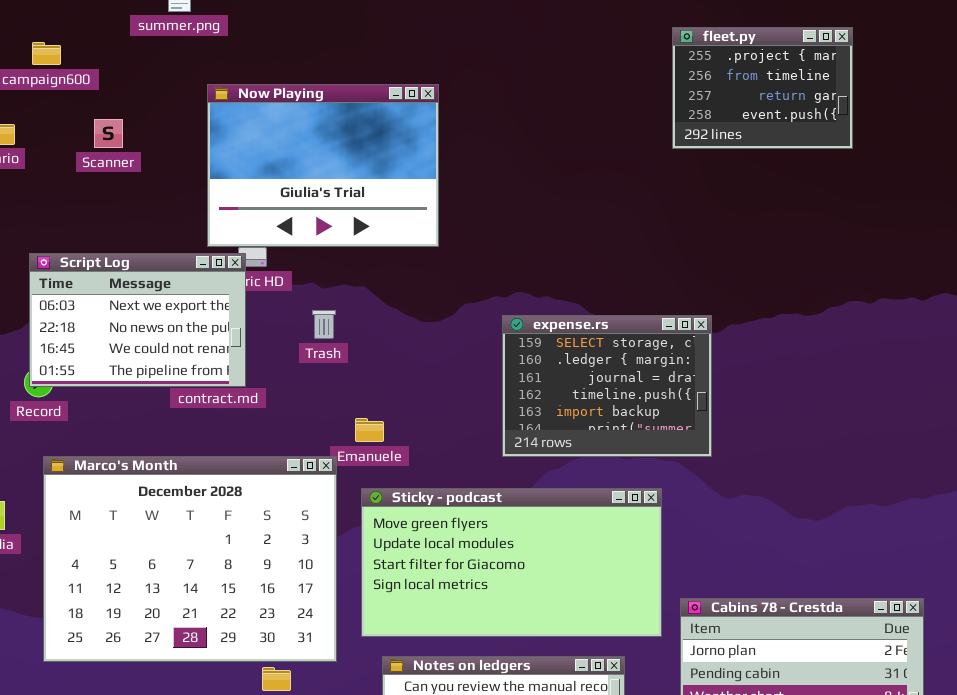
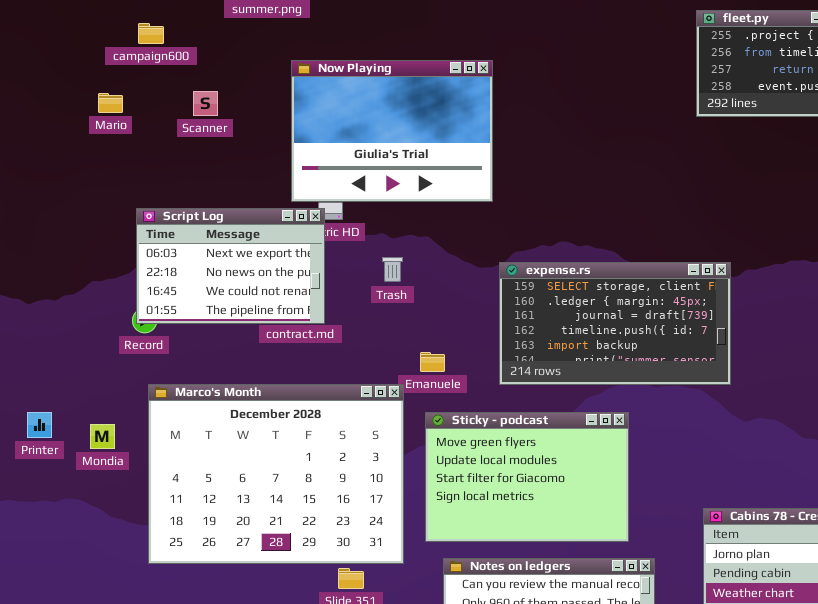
expense.rs: [502,315,712,457] -> [499,262,731,385], resized
Sticky - podcast: [361,488,662,637] -> [425,412,629,542], resized

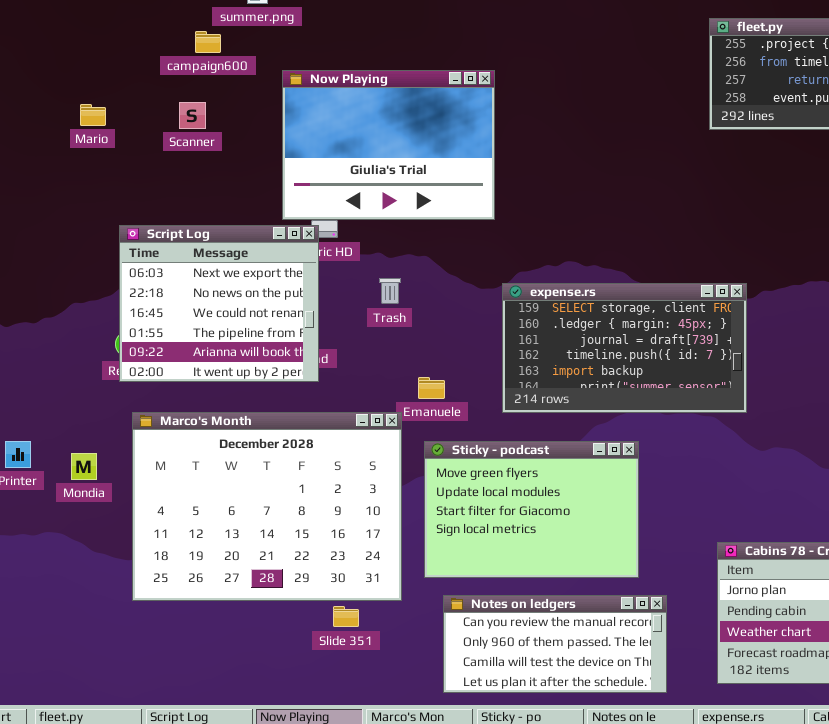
campaign600: [138,23,164,44] -> [195,31,221,53], moved
Script Log: [136,208,325,324] -> [119,225,319,382], resized

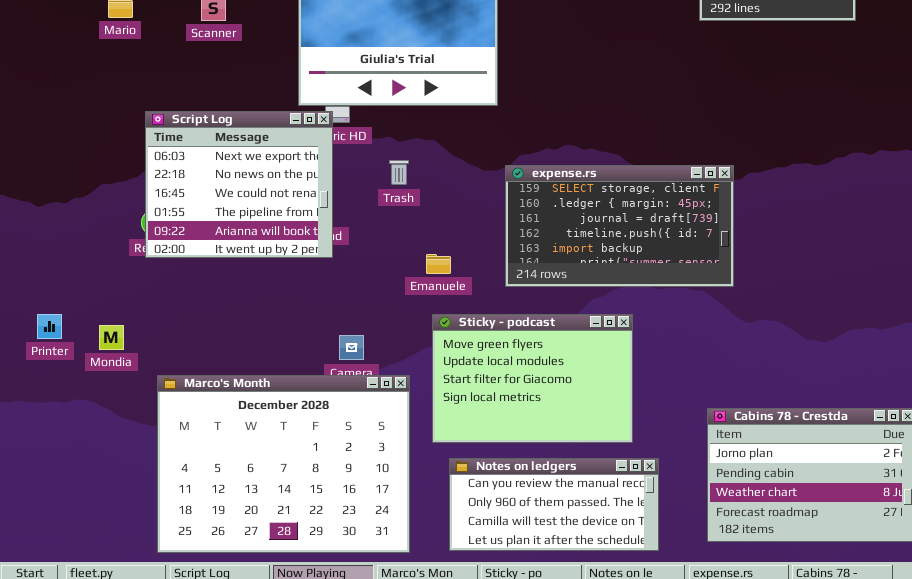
Marco's Month: [132,412,402,601] -> [157,375,410,553], moved

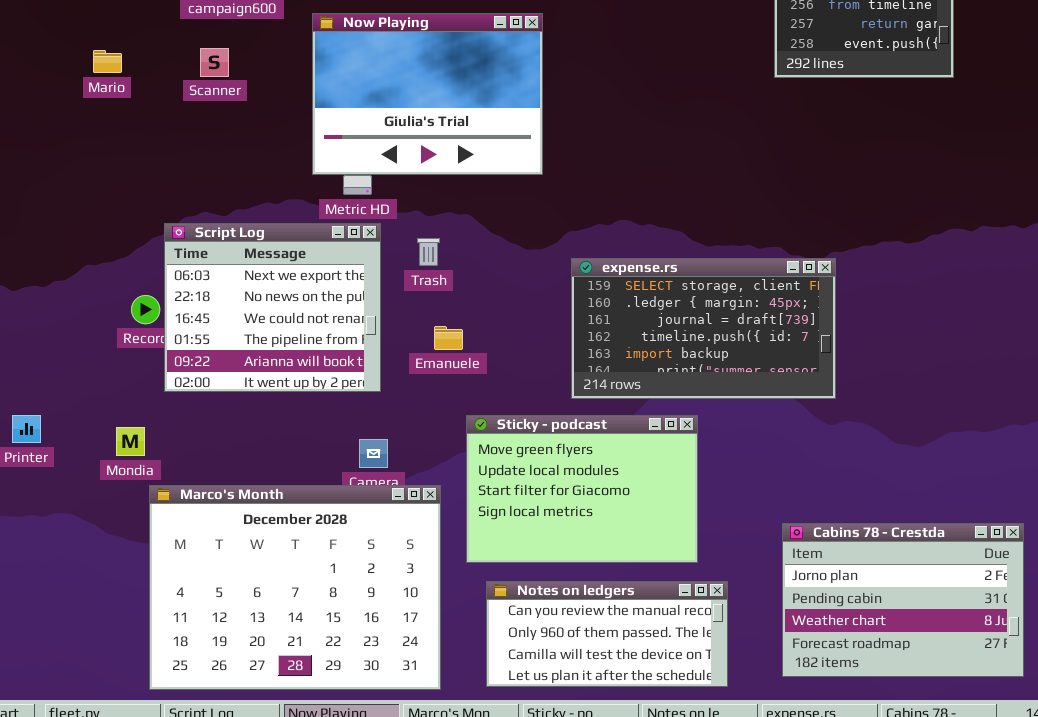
Script Log: [145,111,333,258] -> [164,223,381,392], moved
expense.rs: [505,165,734,287] -> [571,258,836,399], moved
Emanuele: [426,254,451,274] -> [434,326,463,350], moved
Mondia: [99,325,124,350] -> [116,427,145,456], moved

